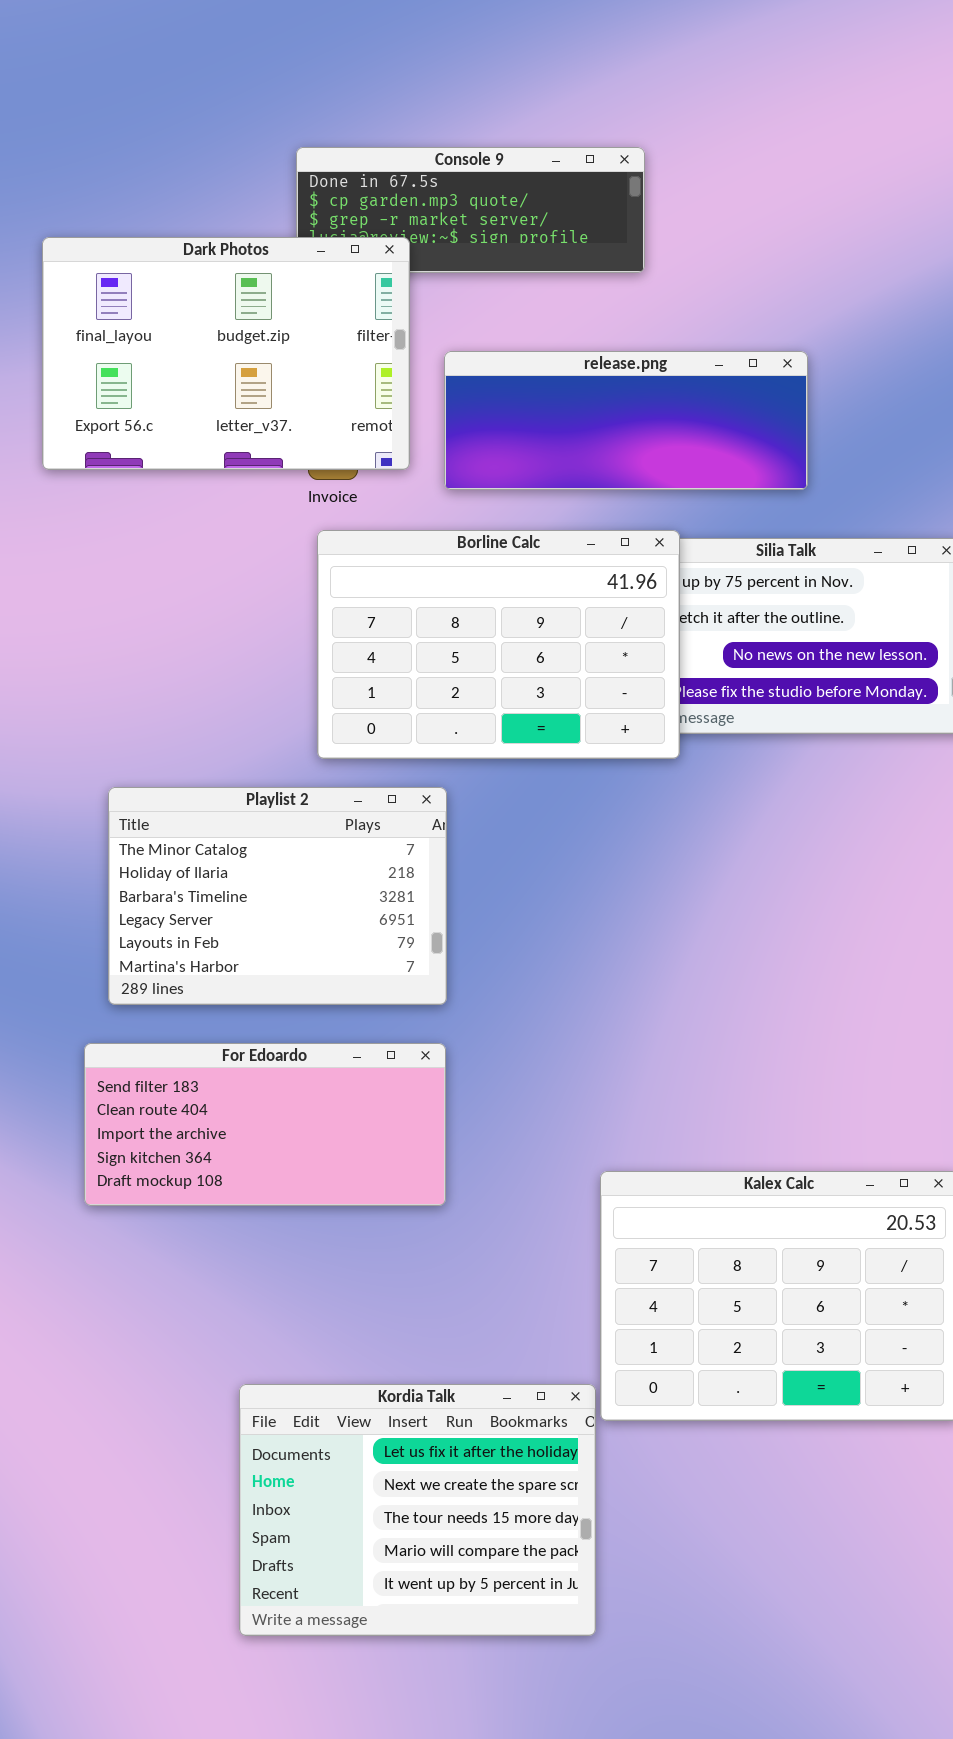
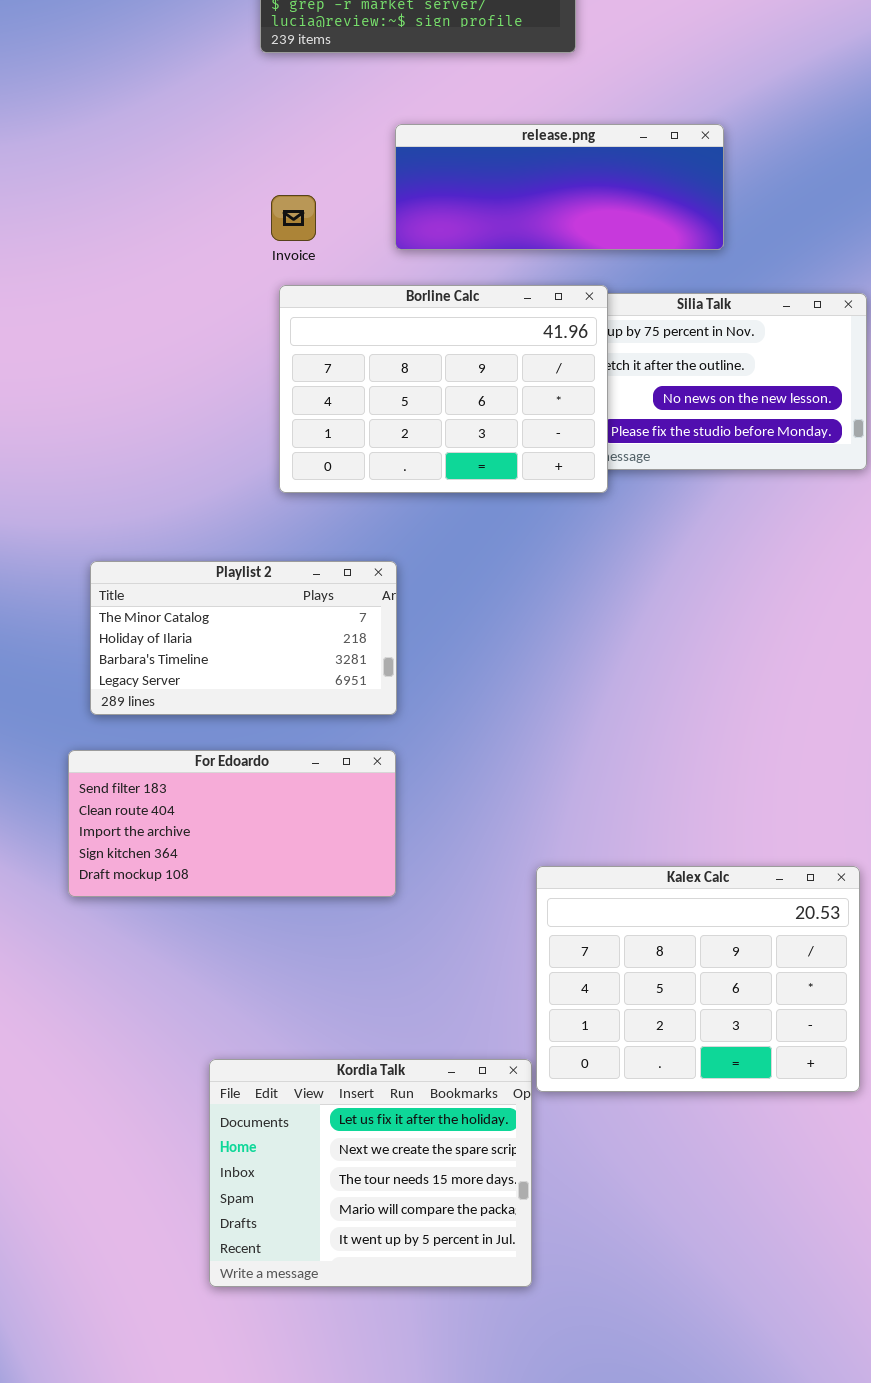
Dark Photos: [42,237,410,470] -> none, closed
Playlist 2: [108,787,447,1005] -> [90,561,397,715], resized

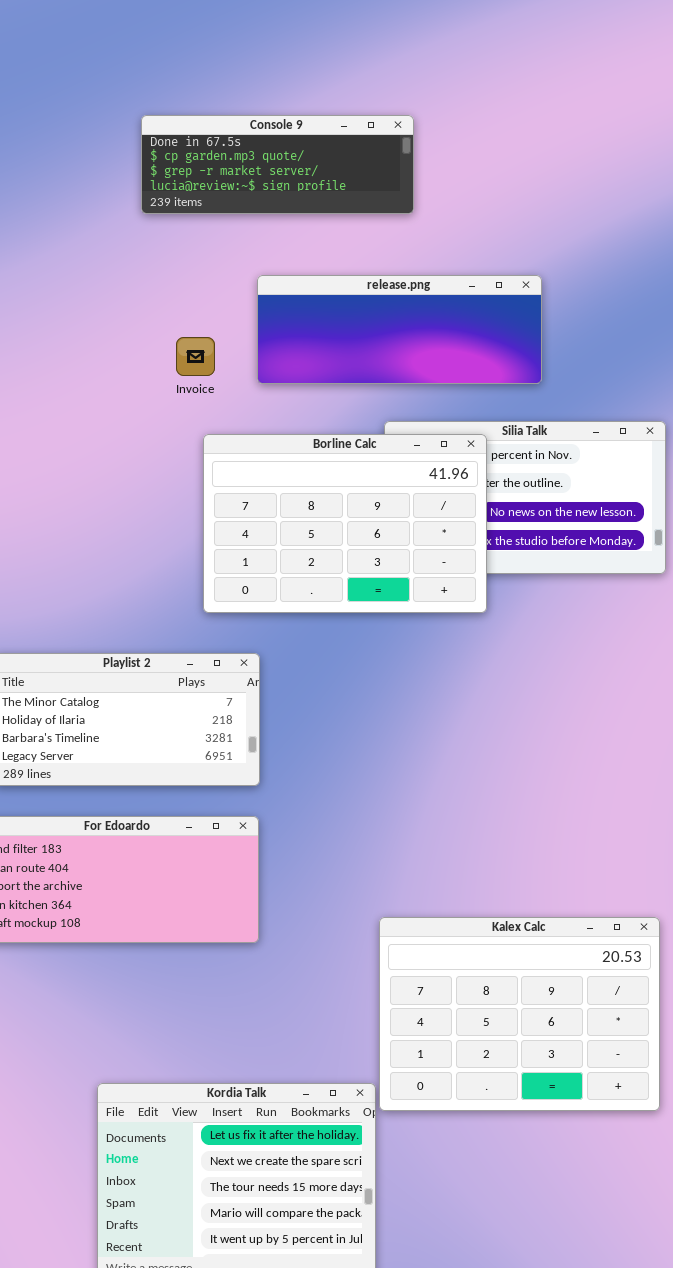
Invoice: [271,195,316,241] -> [176,337,215,376], moved
Borline Calc: [279,285,608,493] -> [203,434,487,613], moved

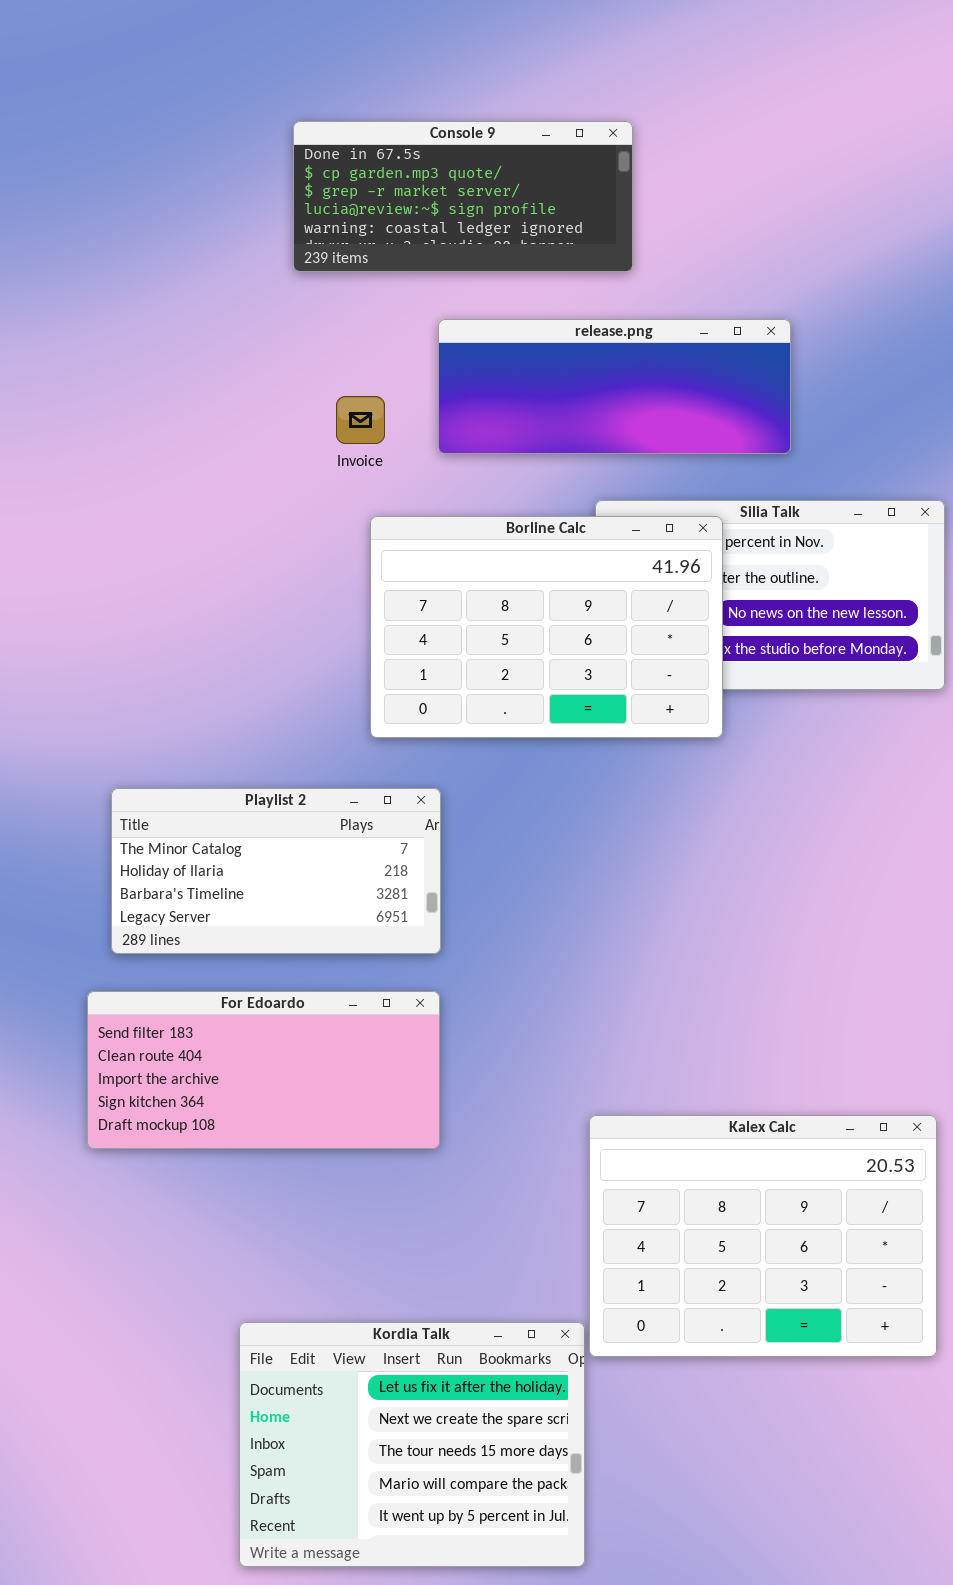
Console 9: [141,115,414,214] -> [293,121,633,272], resized

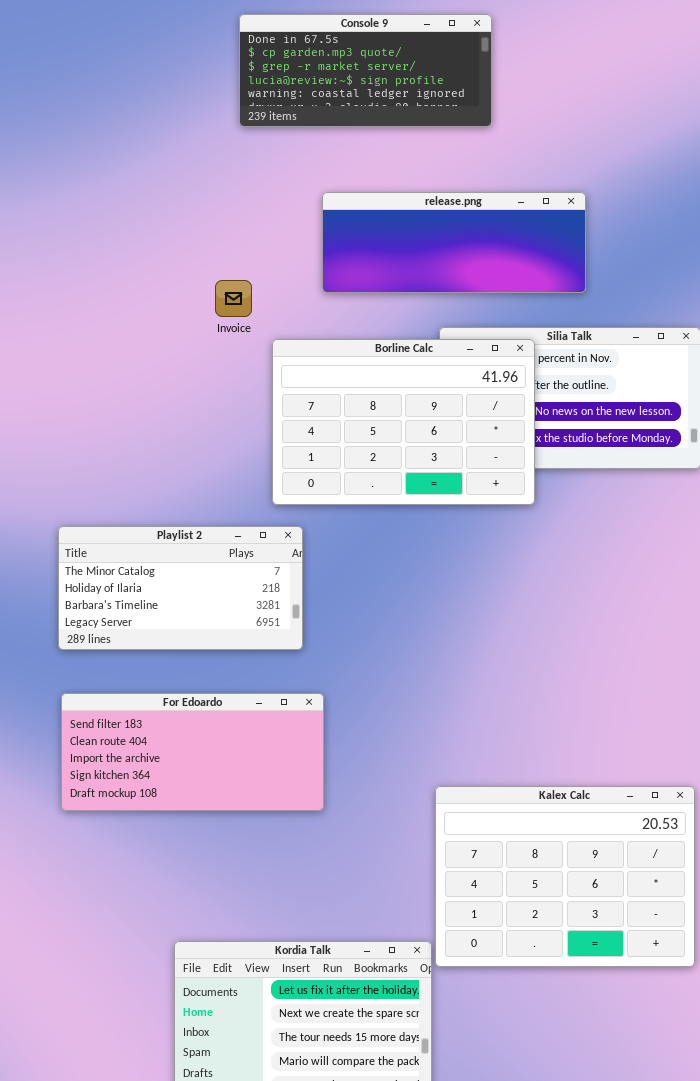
Console 9: [293,121,633,272] -> [239,14,492,127], moved
Invoice: [336,396,385,444] -> [215,280,252,317], moved
Playlist 2: [111,788,441,954] -> [58,526,303,650], moved

